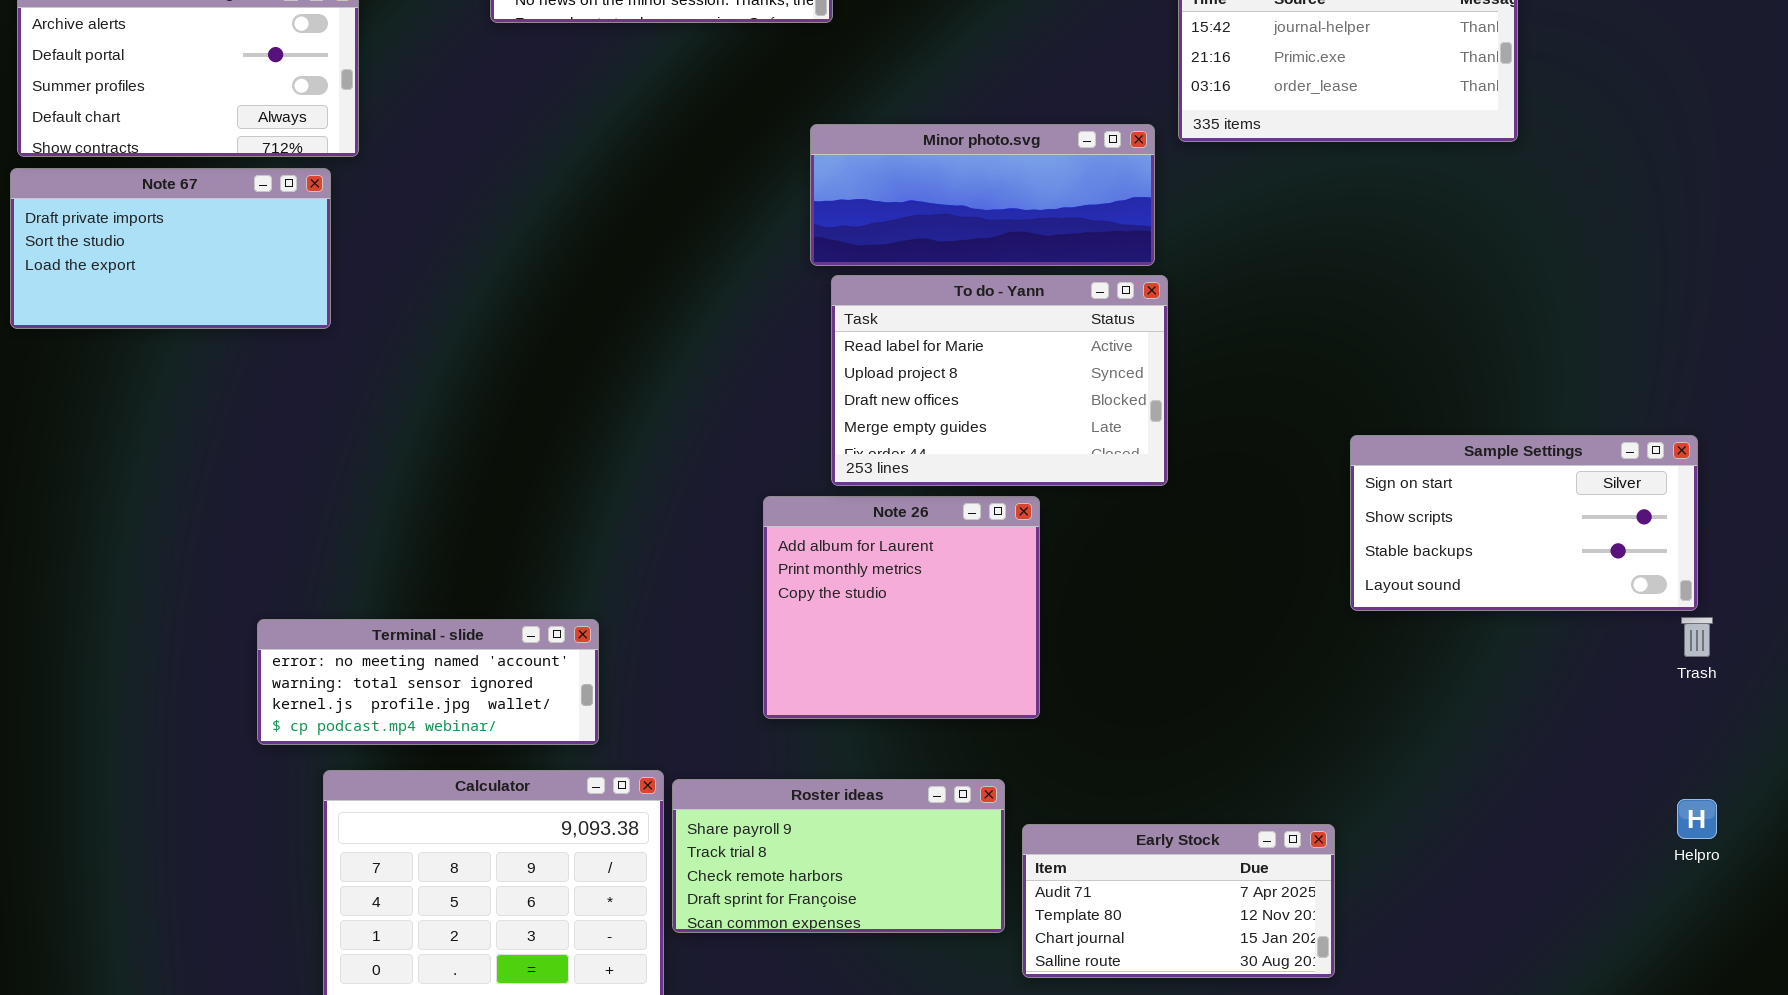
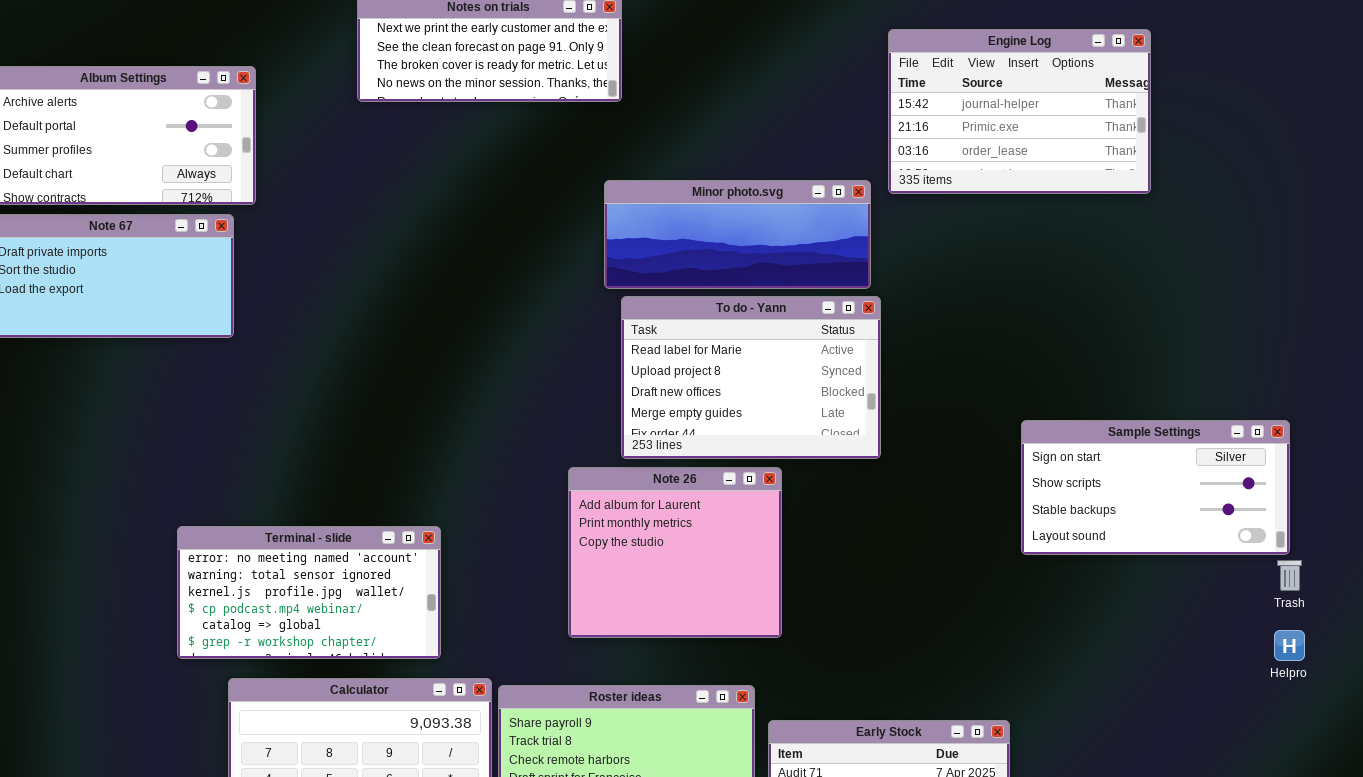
Terminal - slide: [257,619,599,745] -> [177,526,441,659], resized
Helpro: [1677,799,1717,839] -> [1274,630,1305,661], moved

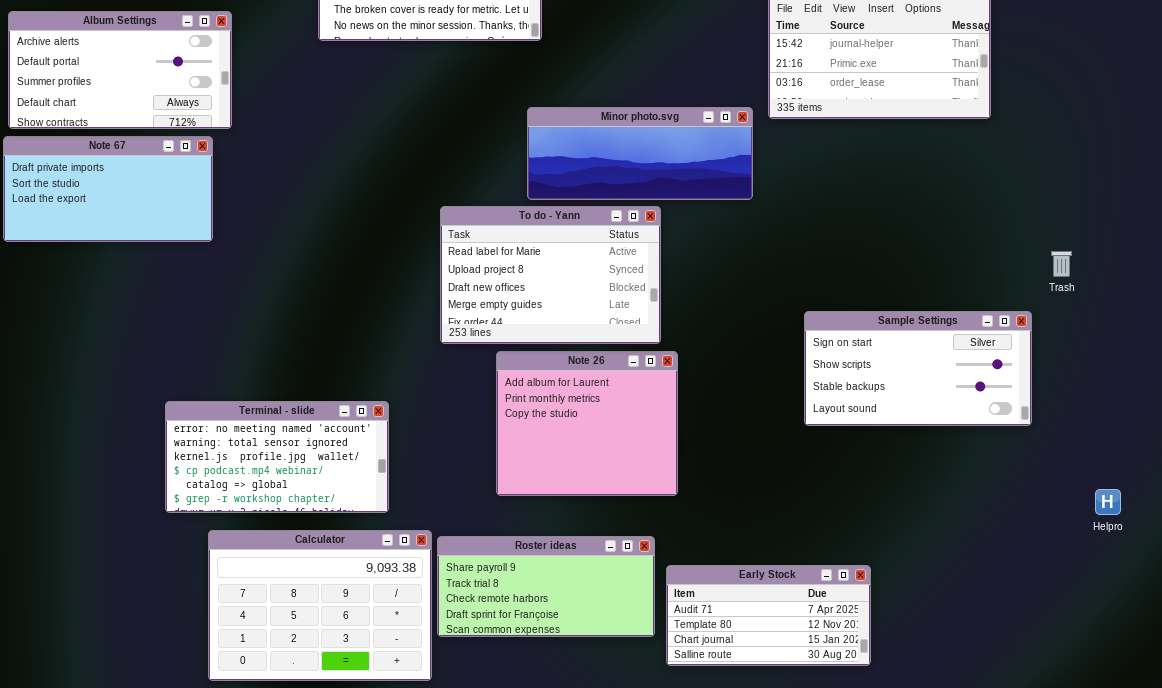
To do - Yann: [621,296,881,459] -> [440,206,661,344], moved
Sample Settings: [1021,420,1290,555] -> [804,311,1032,426], moved
Trash: [1277,560,1302,591] -> [1051,251,1072,277], moved

